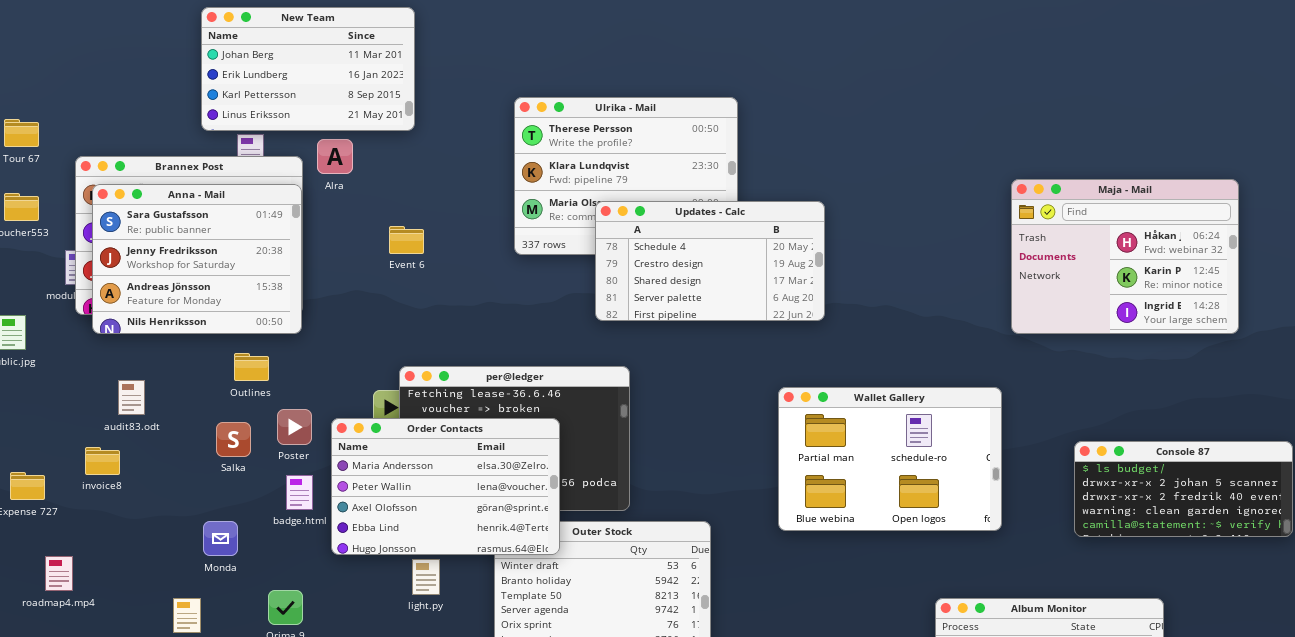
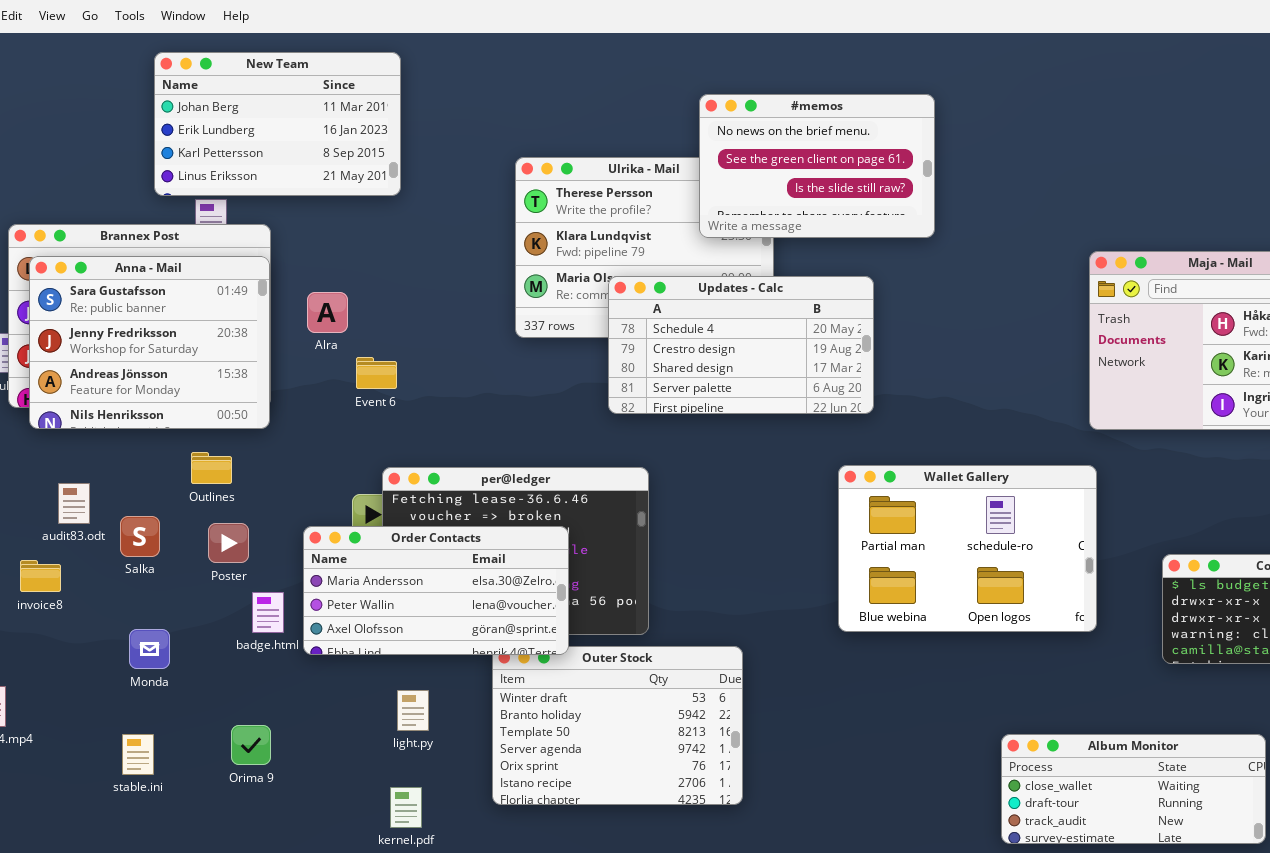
#memos: none -> [699,94,935,238], opened
Alra: [317,139,353,174] -> [307,292,348,333], moved
Event 6: [389,226,424,254] -> [356,357,397,389], moved
Wallet Gallery: [778,387,1002,531] -> [838,465,1097,632], moved
Poster: [277,409,312,445] -> [208,523,249,563], moved
Order Contacts: [331,418,560,555] -> [303,526,569,655], resized
Salka: [216,422,251,457] -> [120,516,160,557], moved
Monda: [203,521,238,556] -> [129,629,170,669], moved

